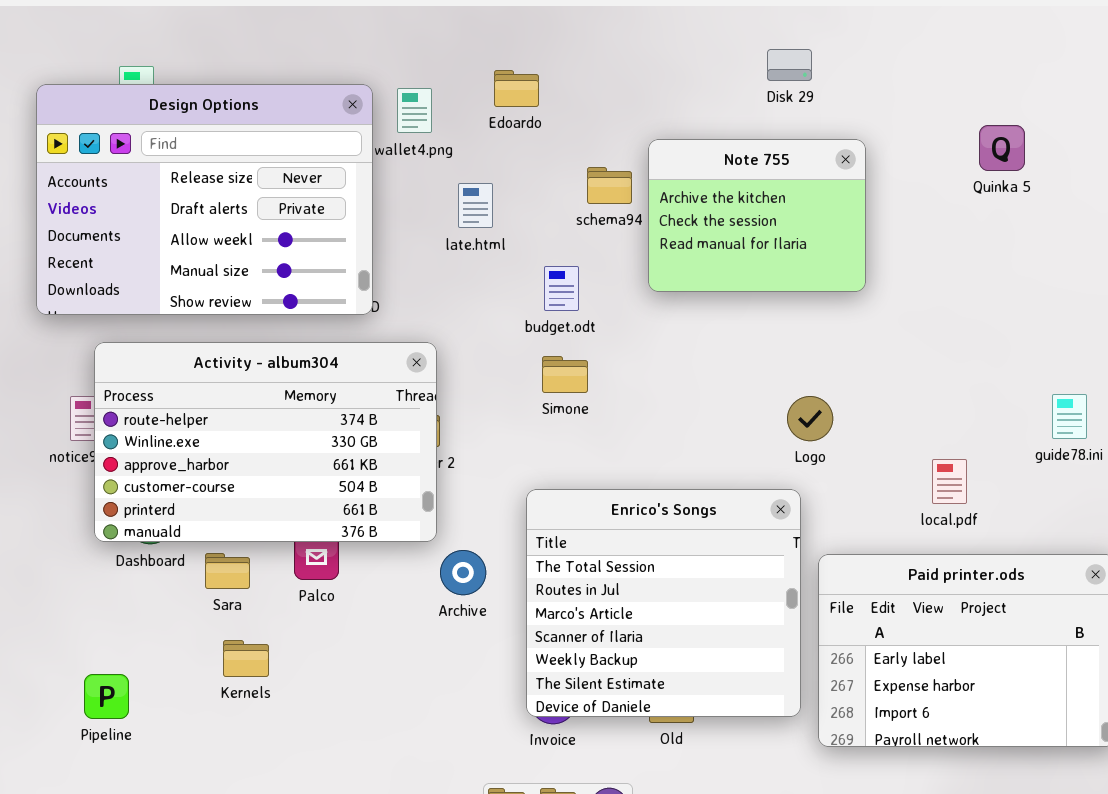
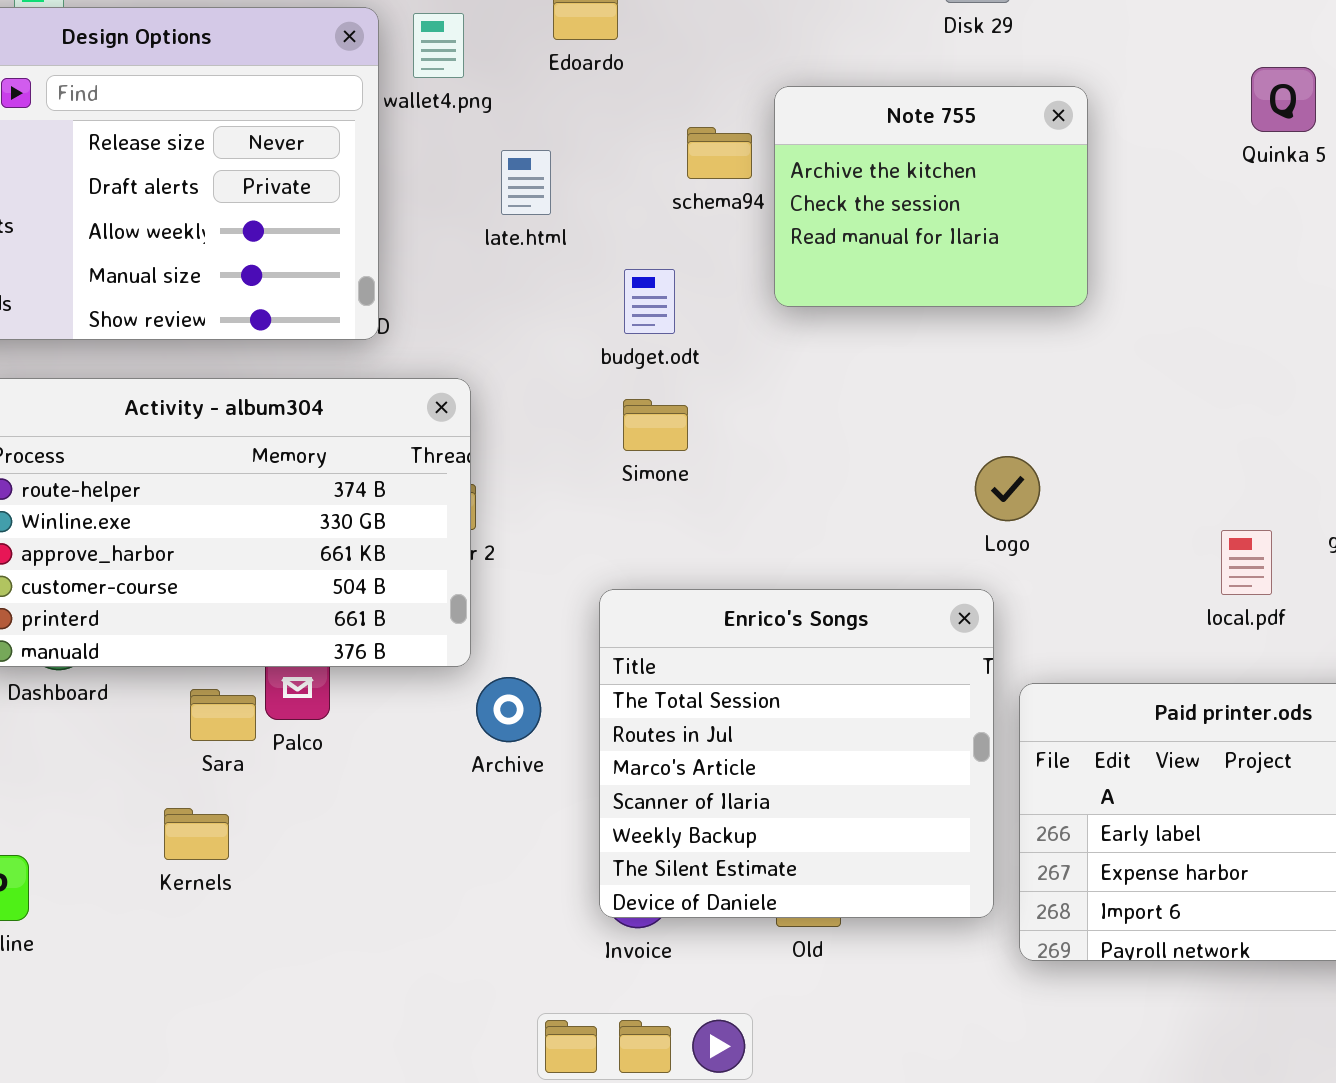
local.pdf: [932,459,967,504] -> [1221,530,1272,595], moved
Sara: [205,553,250,589] -> [190,689,256,741], moved

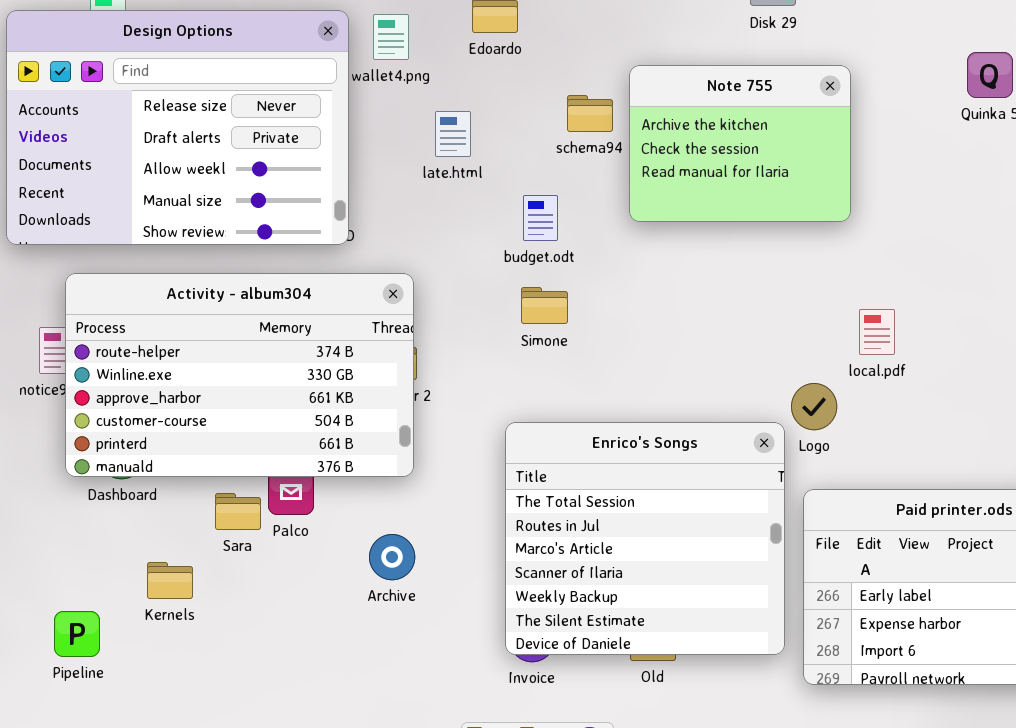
Logo: [975,456,1040,521] -> [791,383,837,430], moved
local.pdf: [1221,530,1272,595] -> [859,309,895,355], moved
Archive: [476,677,541,742] -> [369,534,415,580], moved
Kernels: [164,808,229,860] -> [147,562,193,599], moved

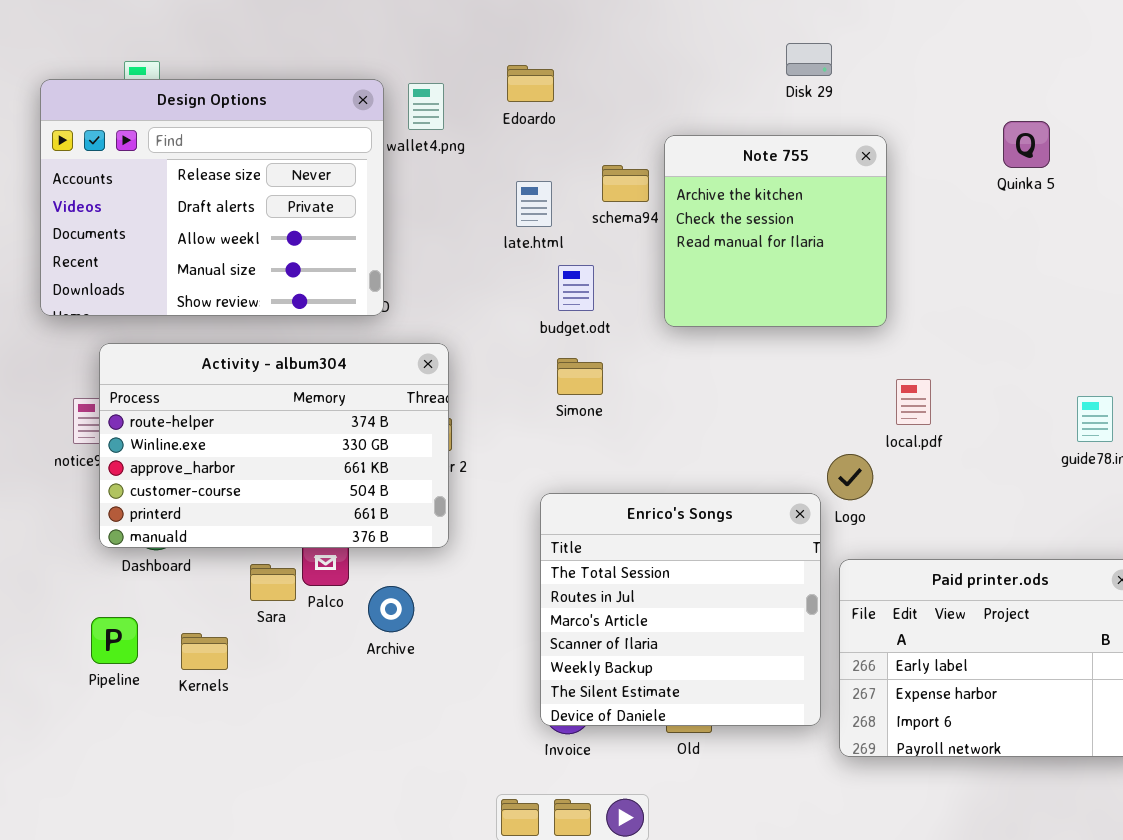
Note 755: [629,65,851,222] -> [664,135,887,327], resized
late.html: [435,111,471,157] -> [516,181,552,227], moved
Archive: [369,534,415,580] -> [368,586,414,632], moved
Pipeline: [54,611,100,657] -> [91,617,138,664], moved

